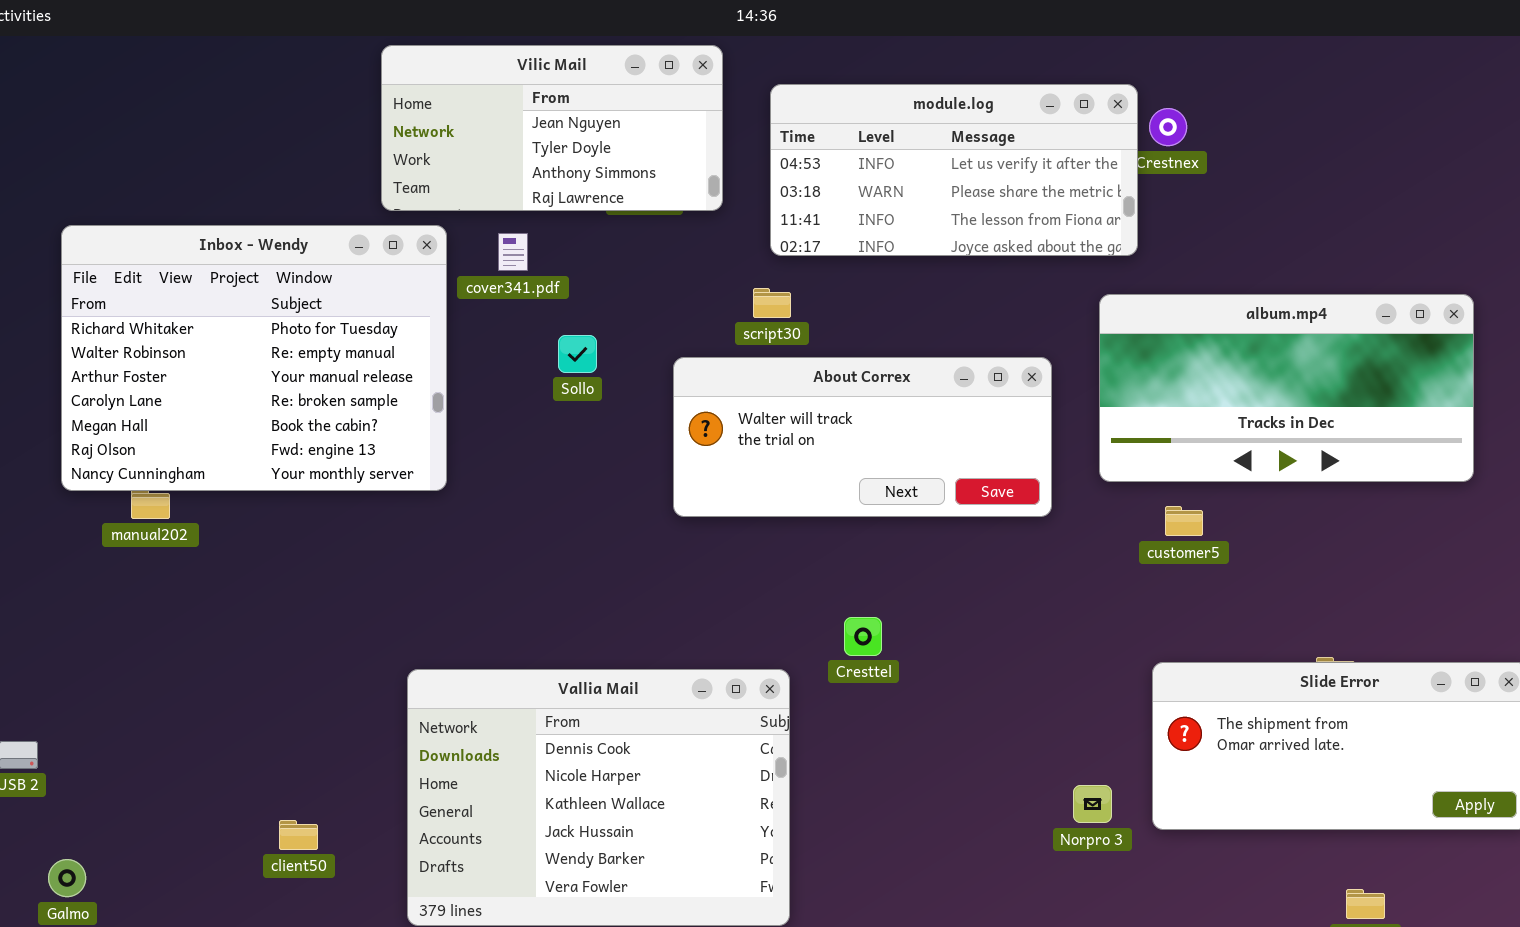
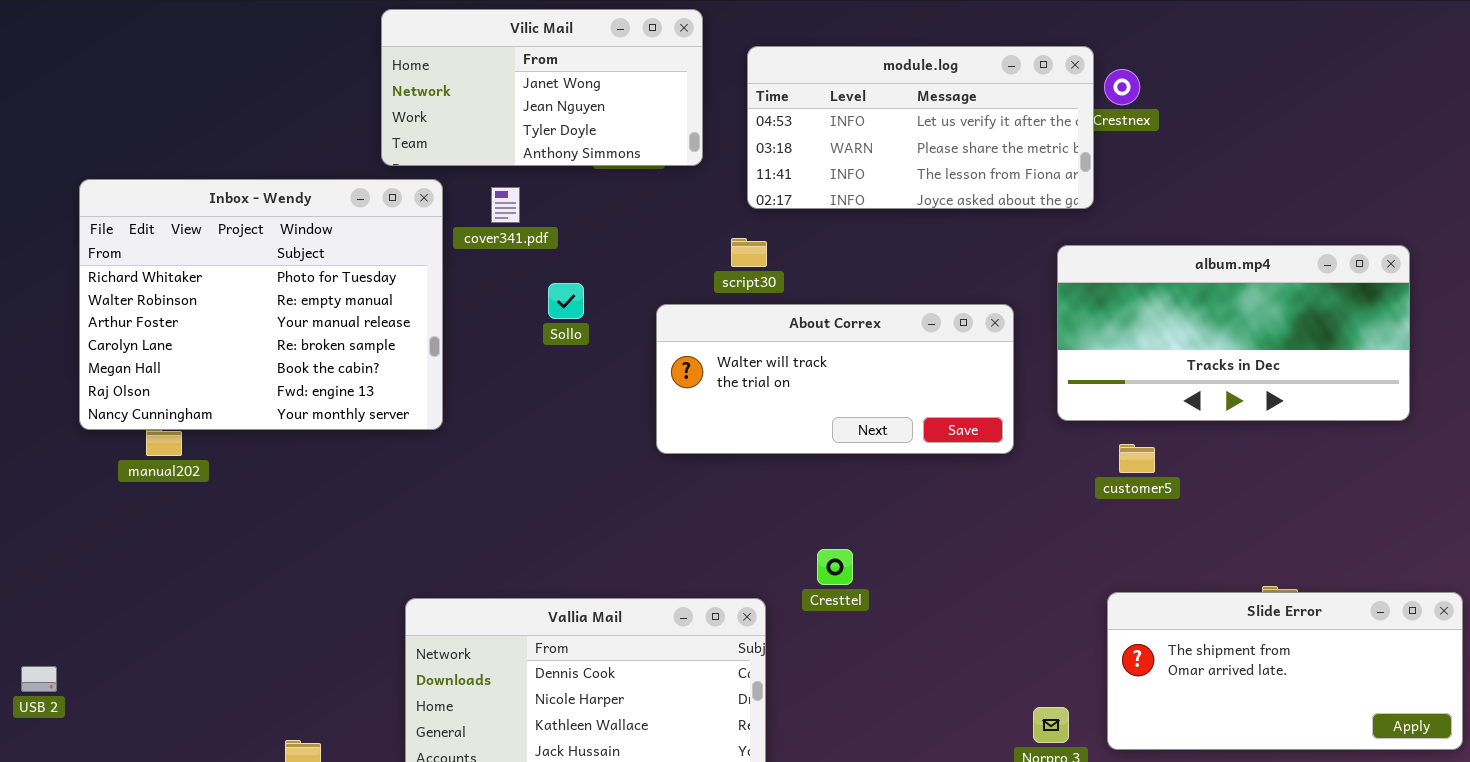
Vilic Mail: [381,45,723,211] -> [381,9,703,166], scrolled up 1 row

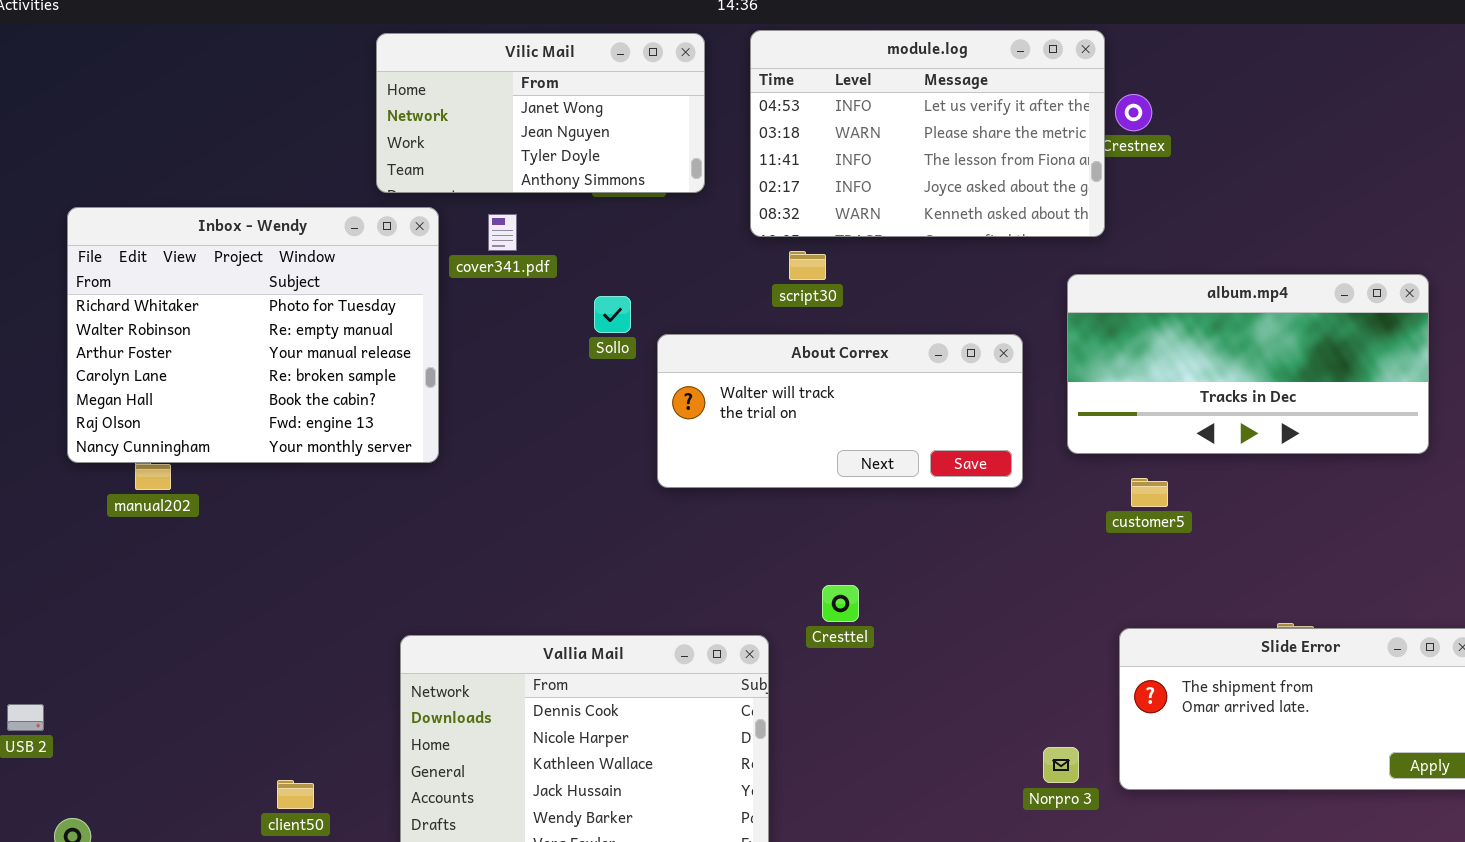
module.log: [747,46,1094,209] -> [750,30,1105,237], resized
script30: [731,238,767,267] -> [789,251,826,280], moved
Sollo: [548,283,584,319] -> [594,296,631,333], moved

